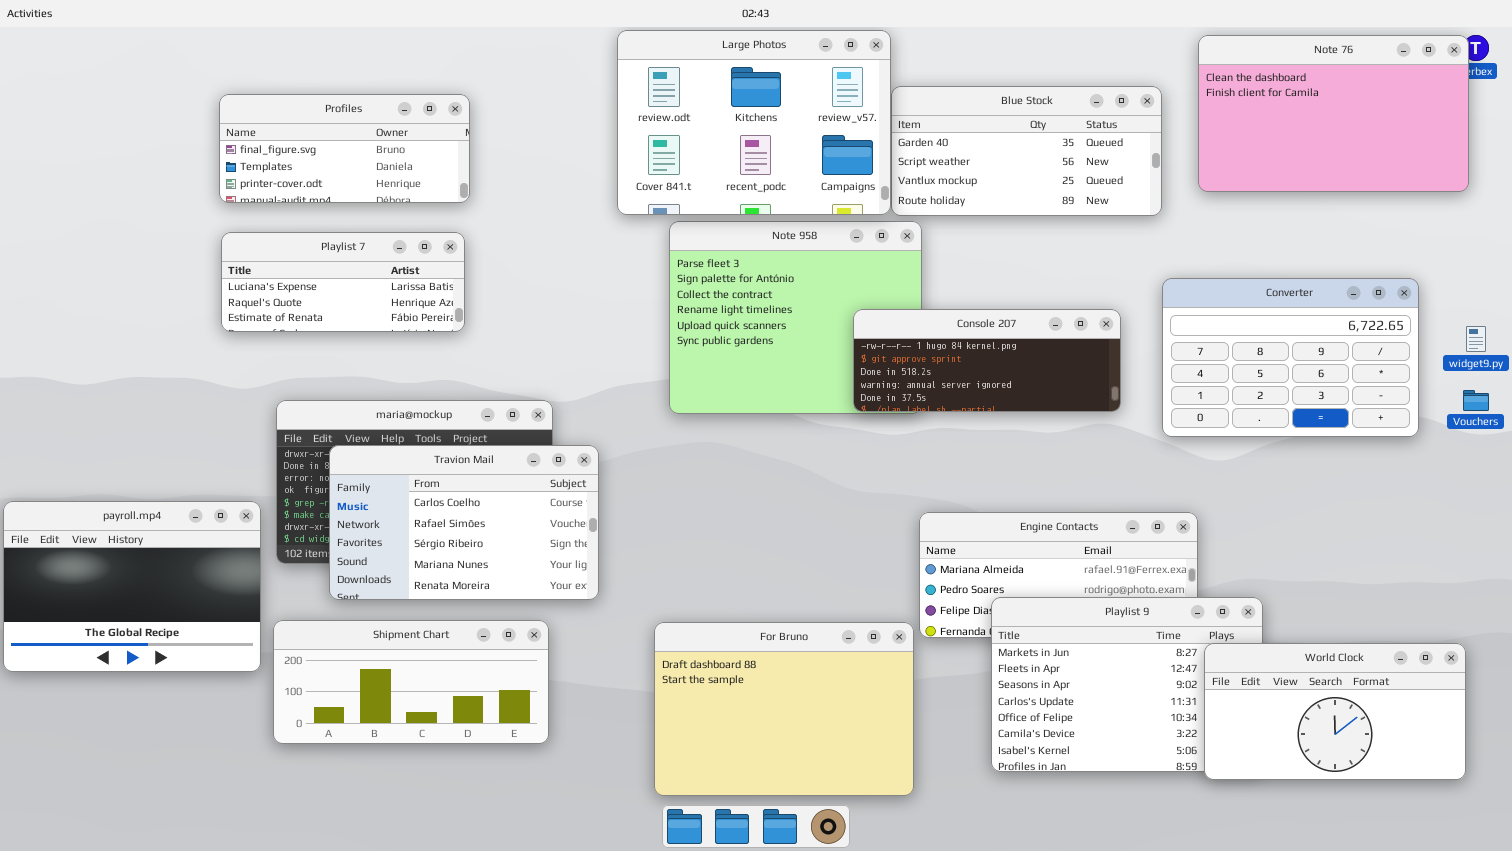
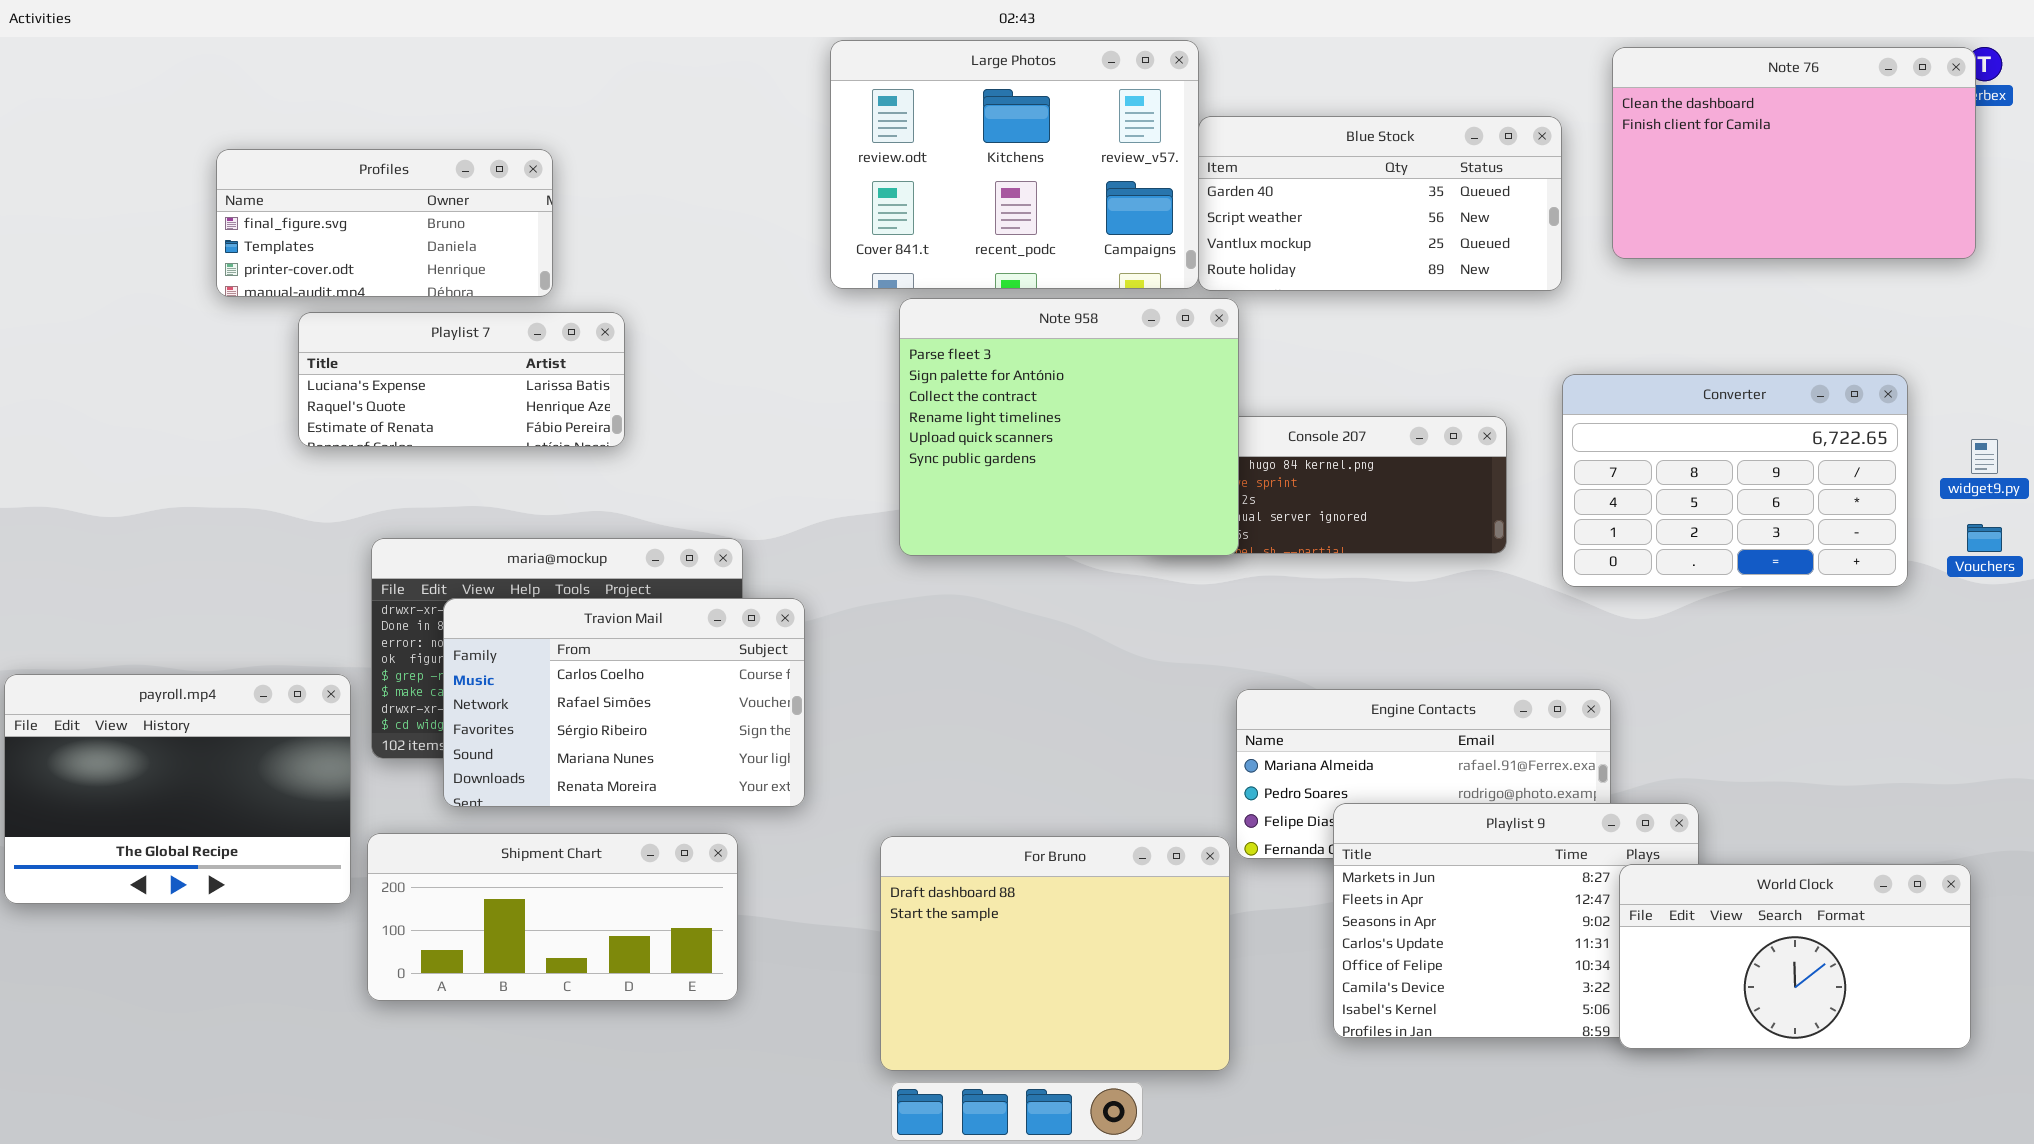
Profiles: [219,94,470,203] -> [216,149,553,297], moved
Note 958: [669,221,922,414] -> [899,298,1239,556], raised

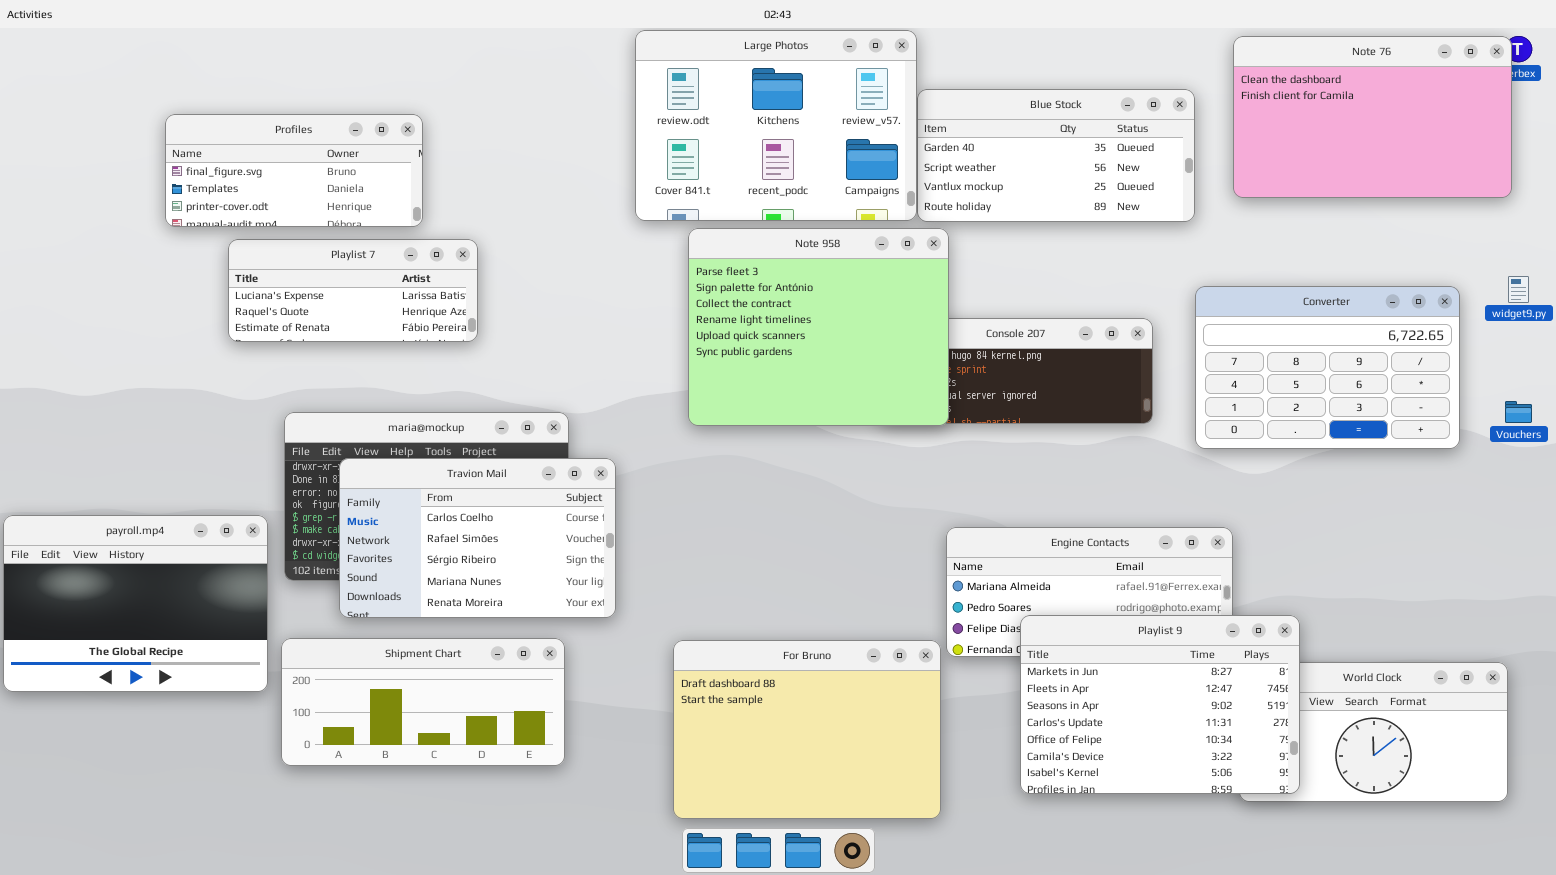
widget9.py: [1971,439,1998,474] -> [1508,276,1529,303], moved
Playlist 9: [1333,803,1699,1038] -> [1020,615,1300,794], raised

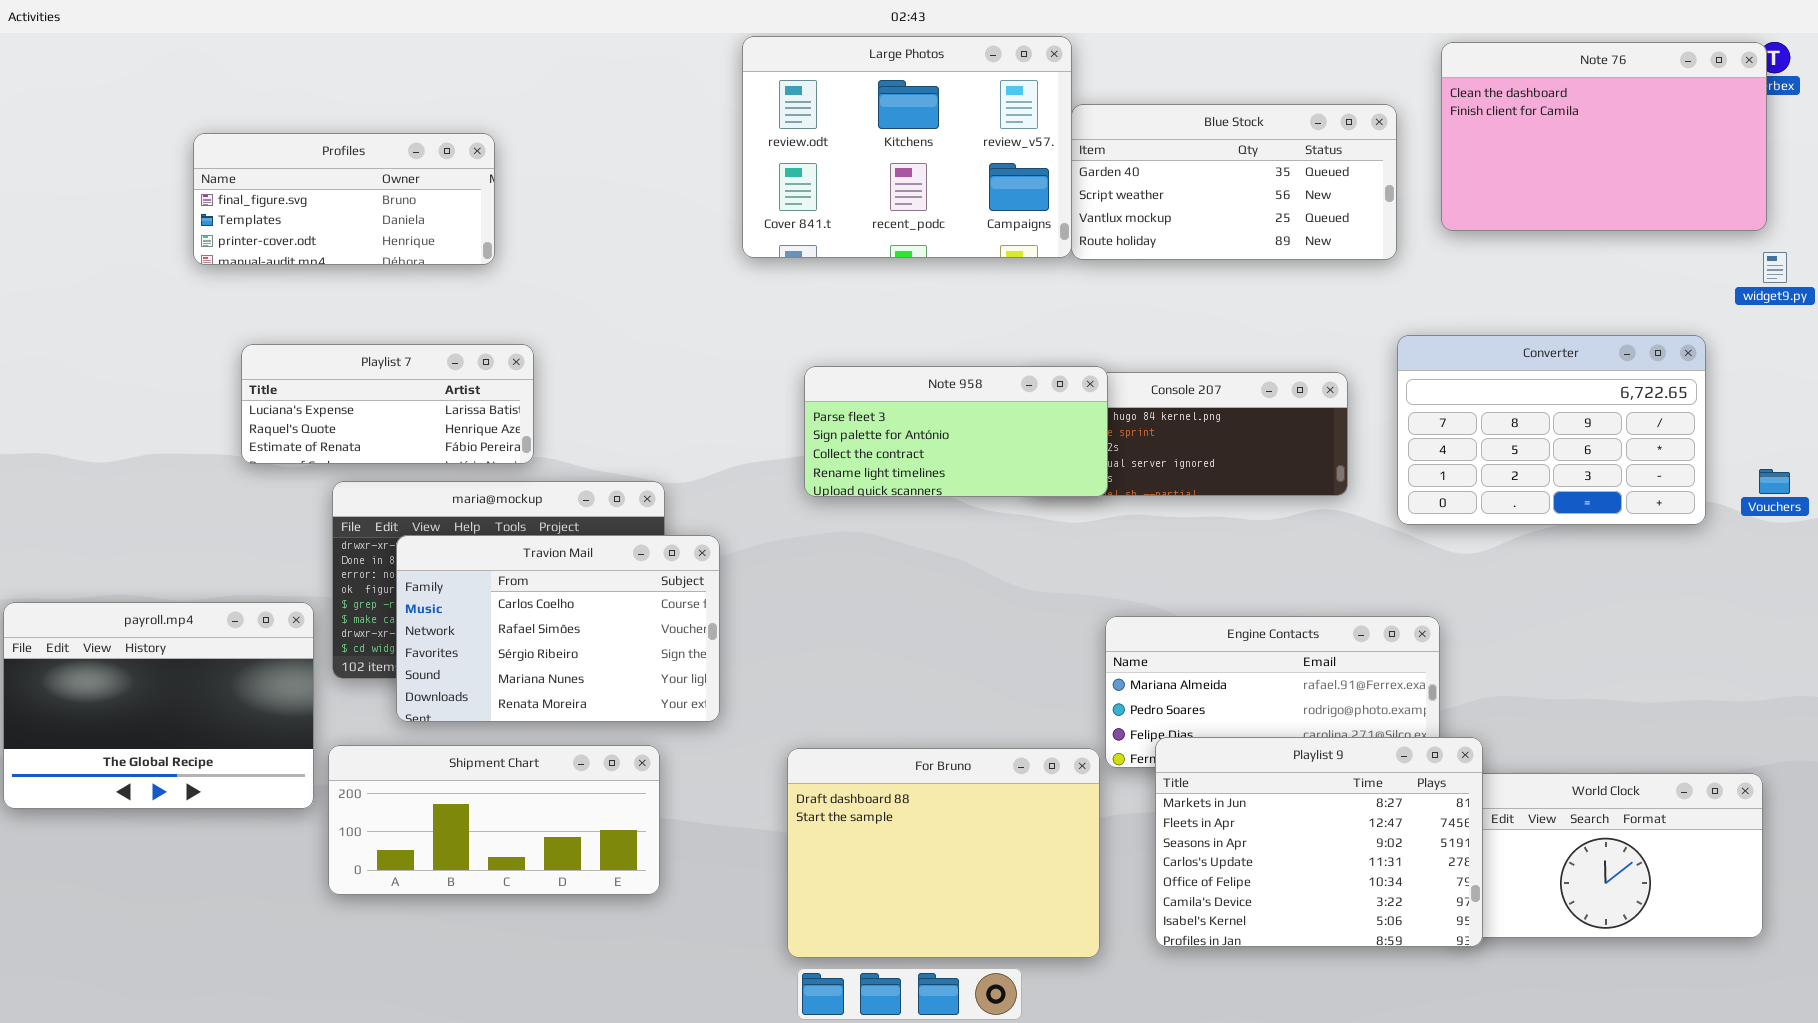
Note 958: [688,228,949,426] -> [804,366,1108,497], resized
Playlist 7: [228,239,478,342] -> [241,344,534,464], moved
widget9.py: [1508,276,1529,303] -> [1763,252,1787,283], moved
Playlist 9: [1020,615,1300,794] -> [1155,737,1483,947], moved

